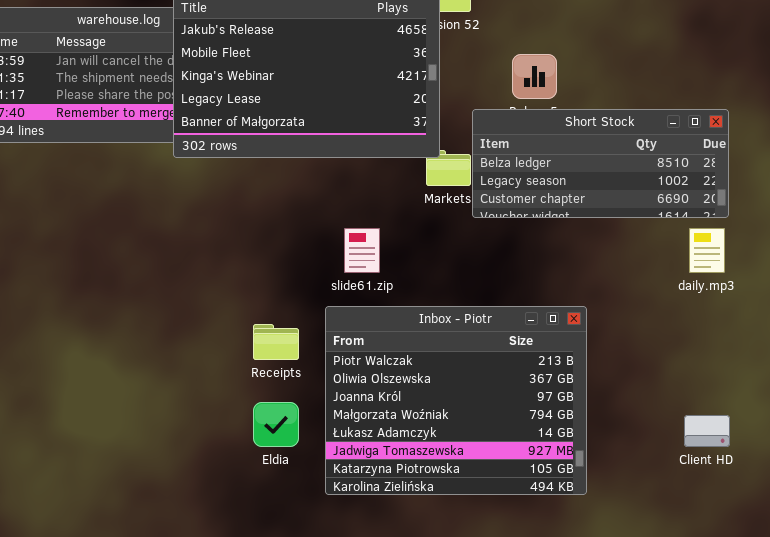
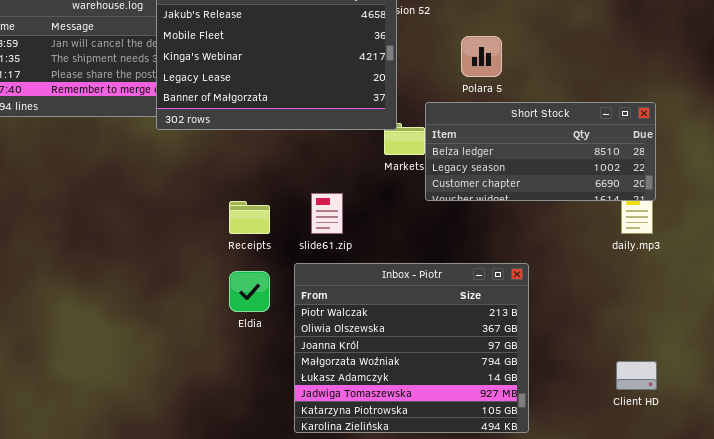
Short Stock: [472,109,729,218] -> [425,102,656,201], moved
Receipts: [253,324,299,360] -> [229,201,270,234], moved
Eldia: [253,402,299,447] -> [229,271,270,312], moved

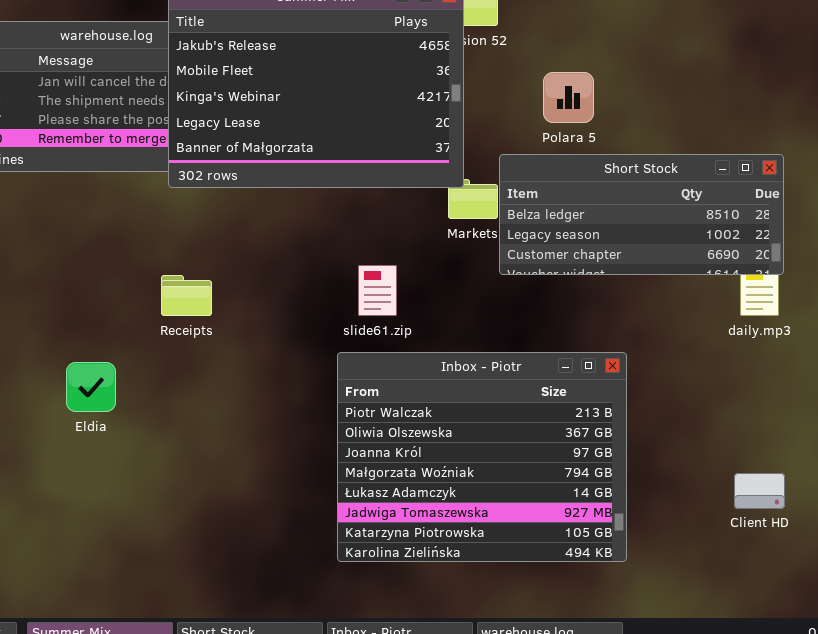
Receipts: [229,201,270,234] -> [161,275,212,316], moved
Eldia: [229,271,270,312] -> [66,362,116,412], moved

